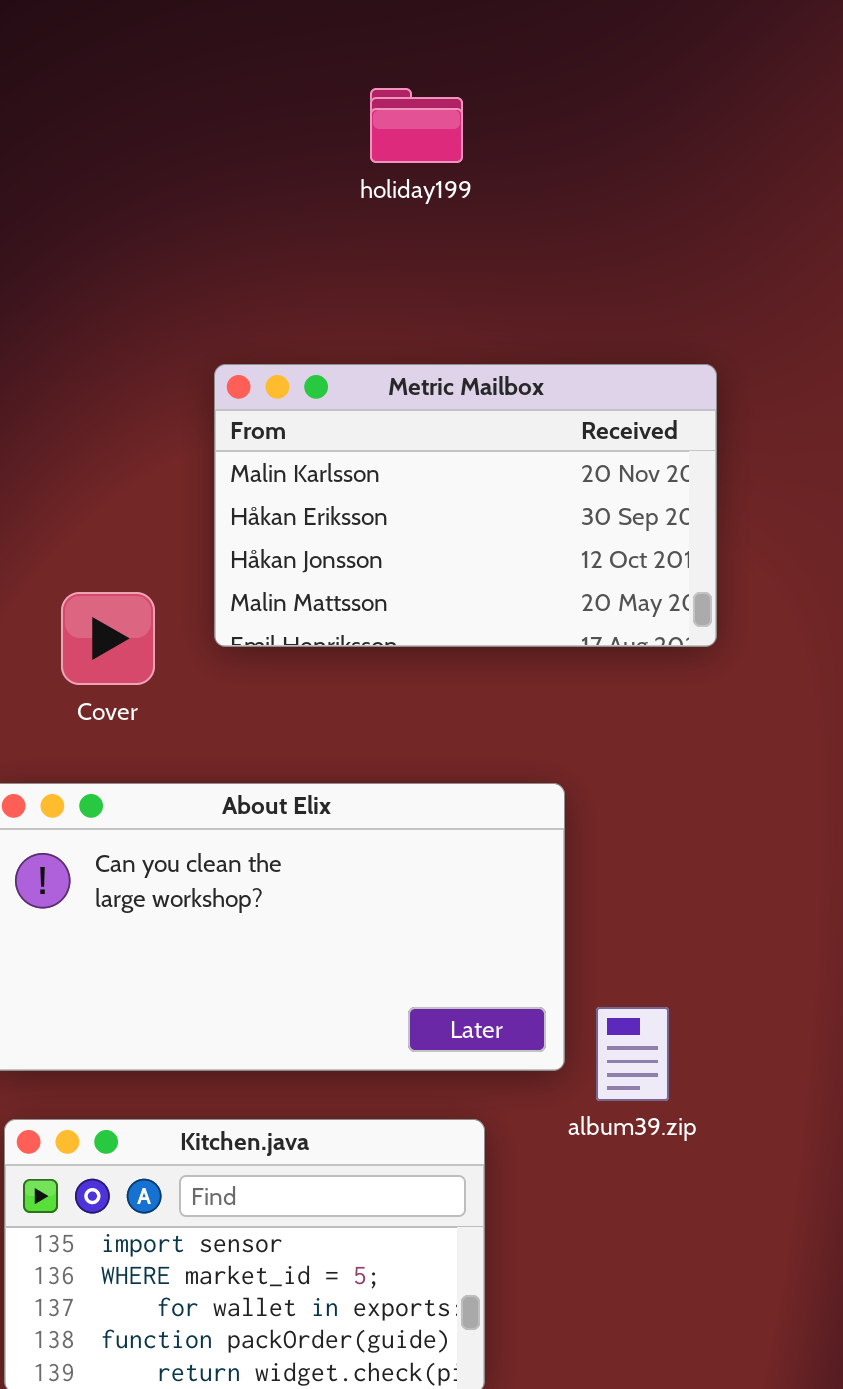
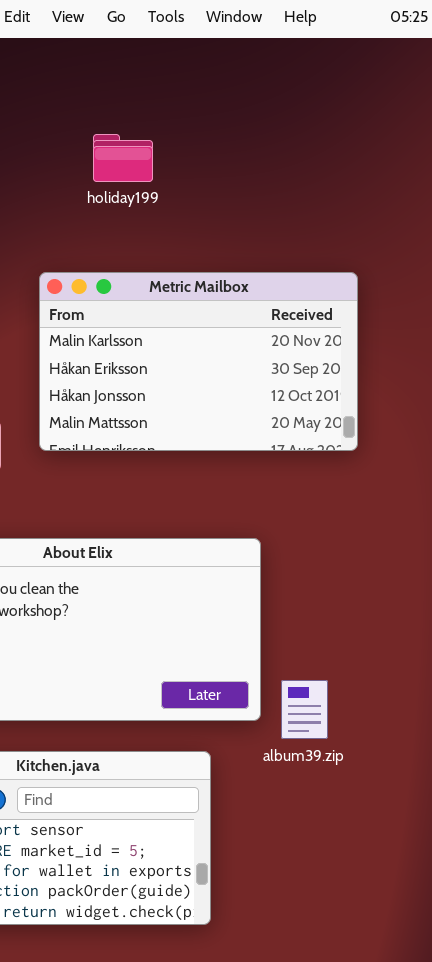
holiday199: [370,88,463,163] -> [93,134,153,182], moved

